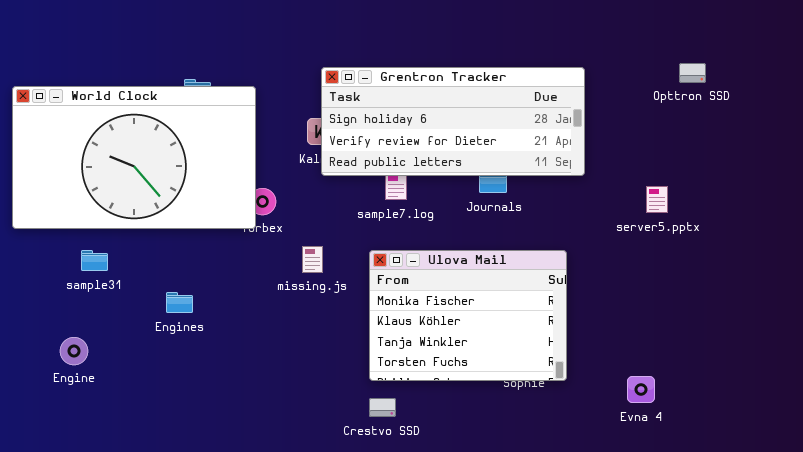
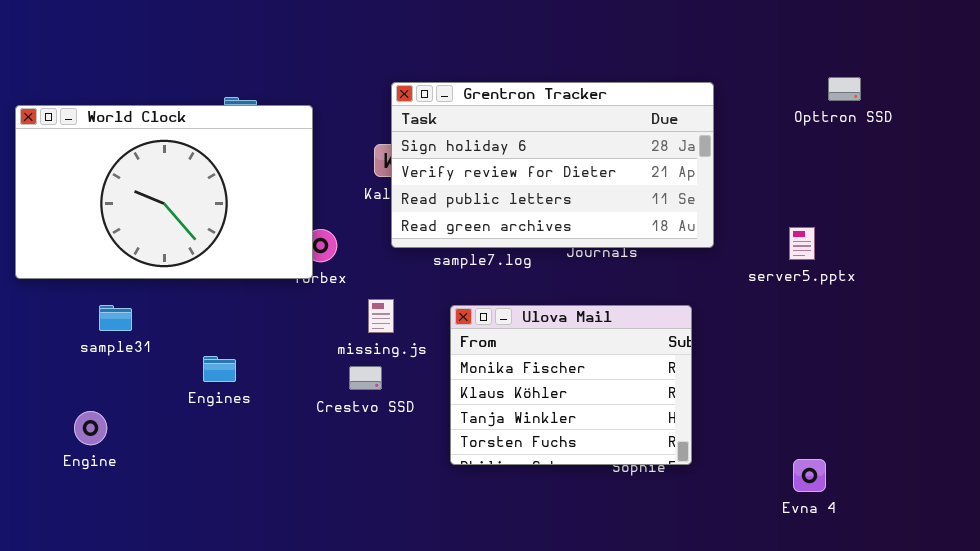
Grentron Tracker: [321,67,585,176] -> [391,82,714,248], resized
Evna 4: [627,376,655,403] -> [793,459,826,492], moved
Crestvo SSD: [369,398,396,417] -> [349,366,382,390], moved

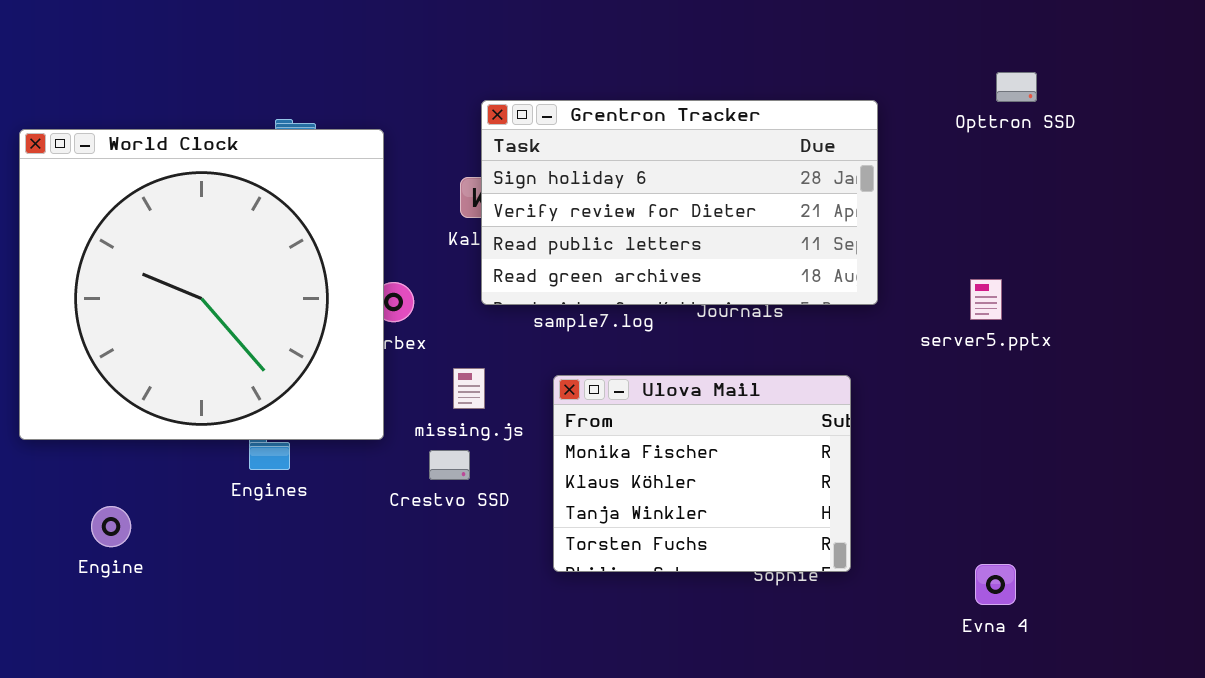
Opttron SSD: [828,77,861,101] -> [996,72,1037,102], moved
World Clock: [15,105,313,279] -> [19,129,384,440], resized

